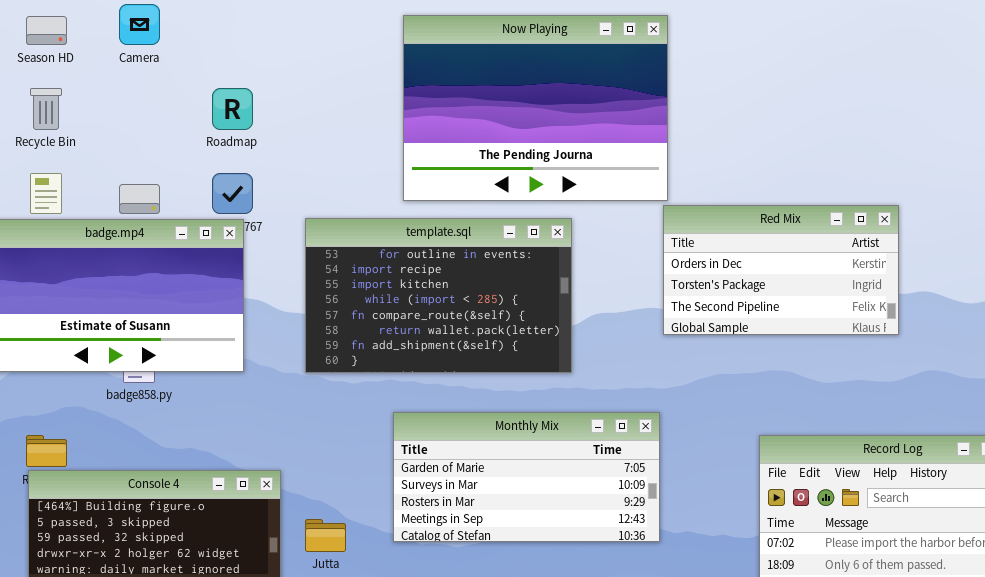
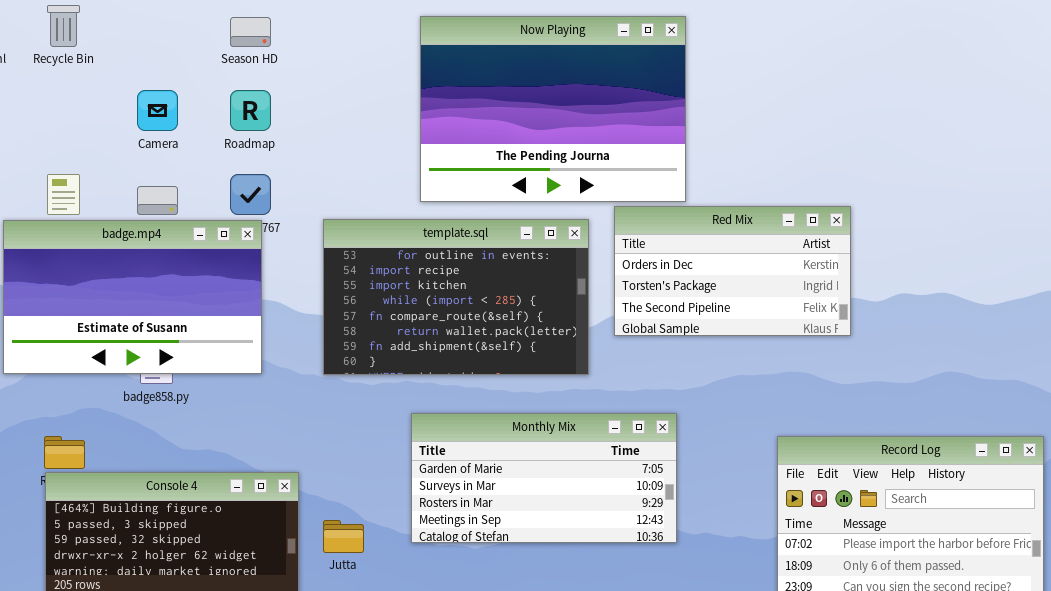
Camera: [119,4,160,45] -> [137,90,178,131], moved
Season HD: [26,16,67,45] -> [230,17,271,47], moved
Recycle Bin: [30,88,62,130] -> [47,5,80,47], moved
Red Mix: [663,205,899,335] -> [614,206,851,336], moved

